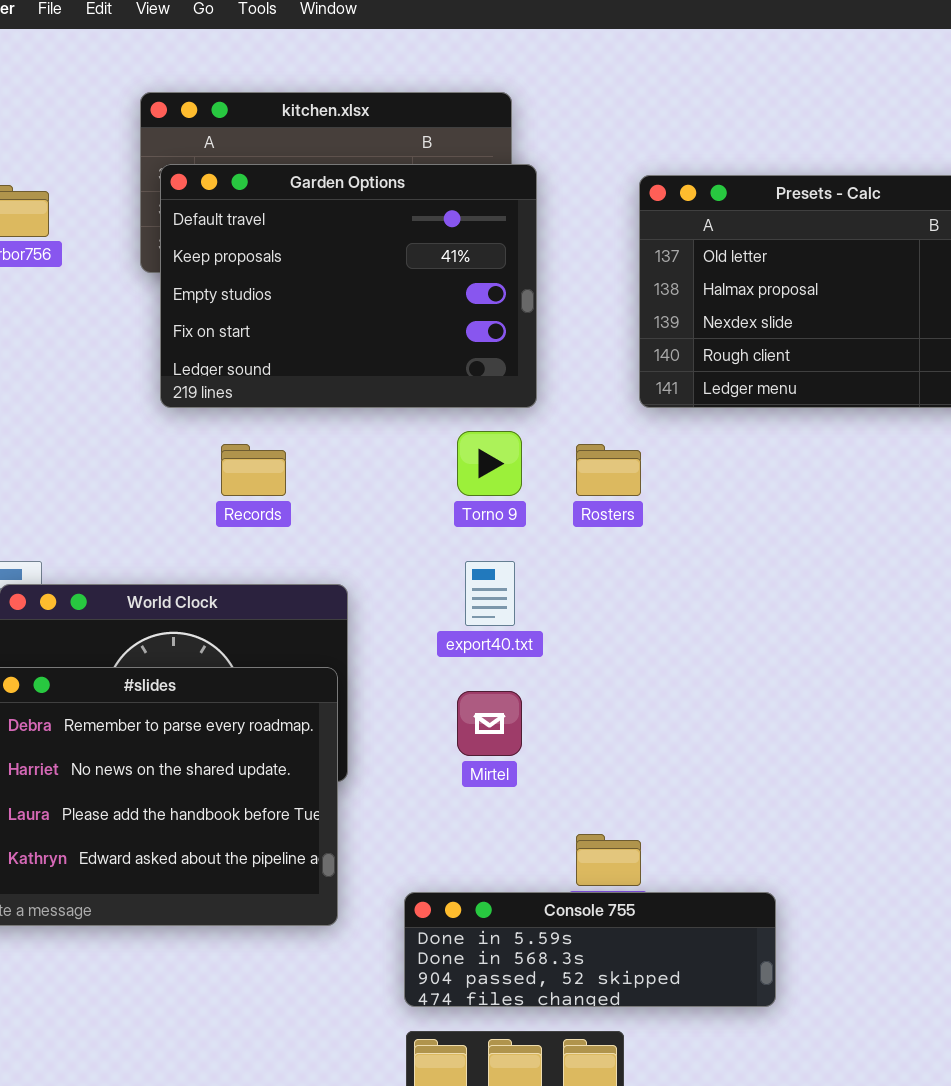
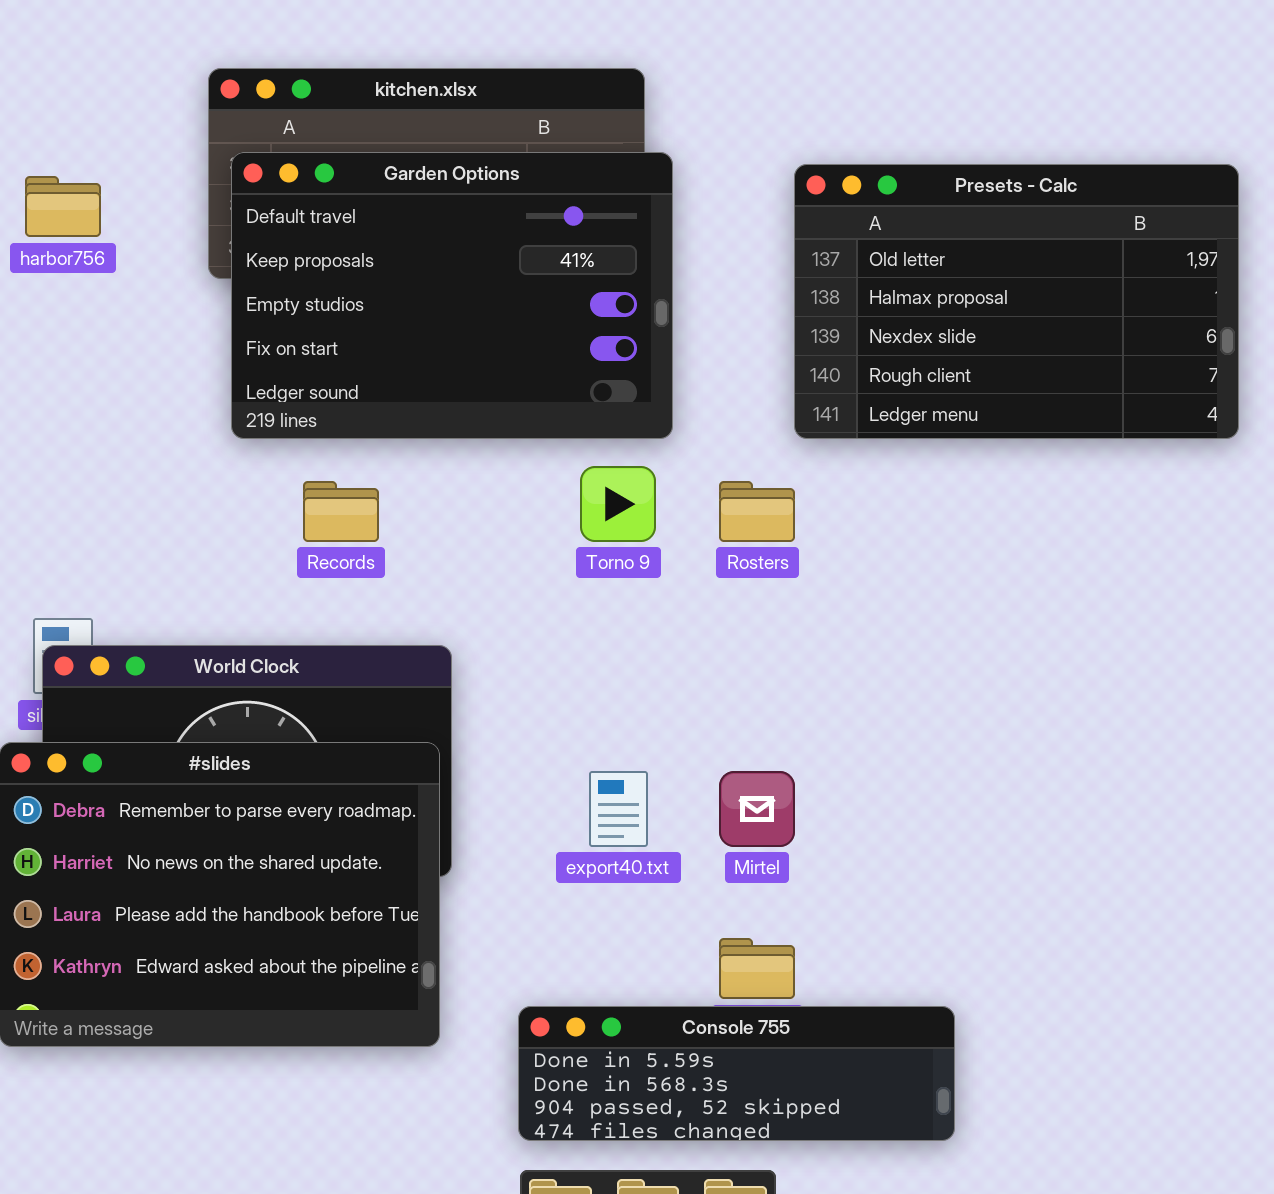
export40.txt: [465,561,515,626] -> [589,771,648,847], moved
Mirtel: [457,691,522,756] -> [719,771,795,847], moved

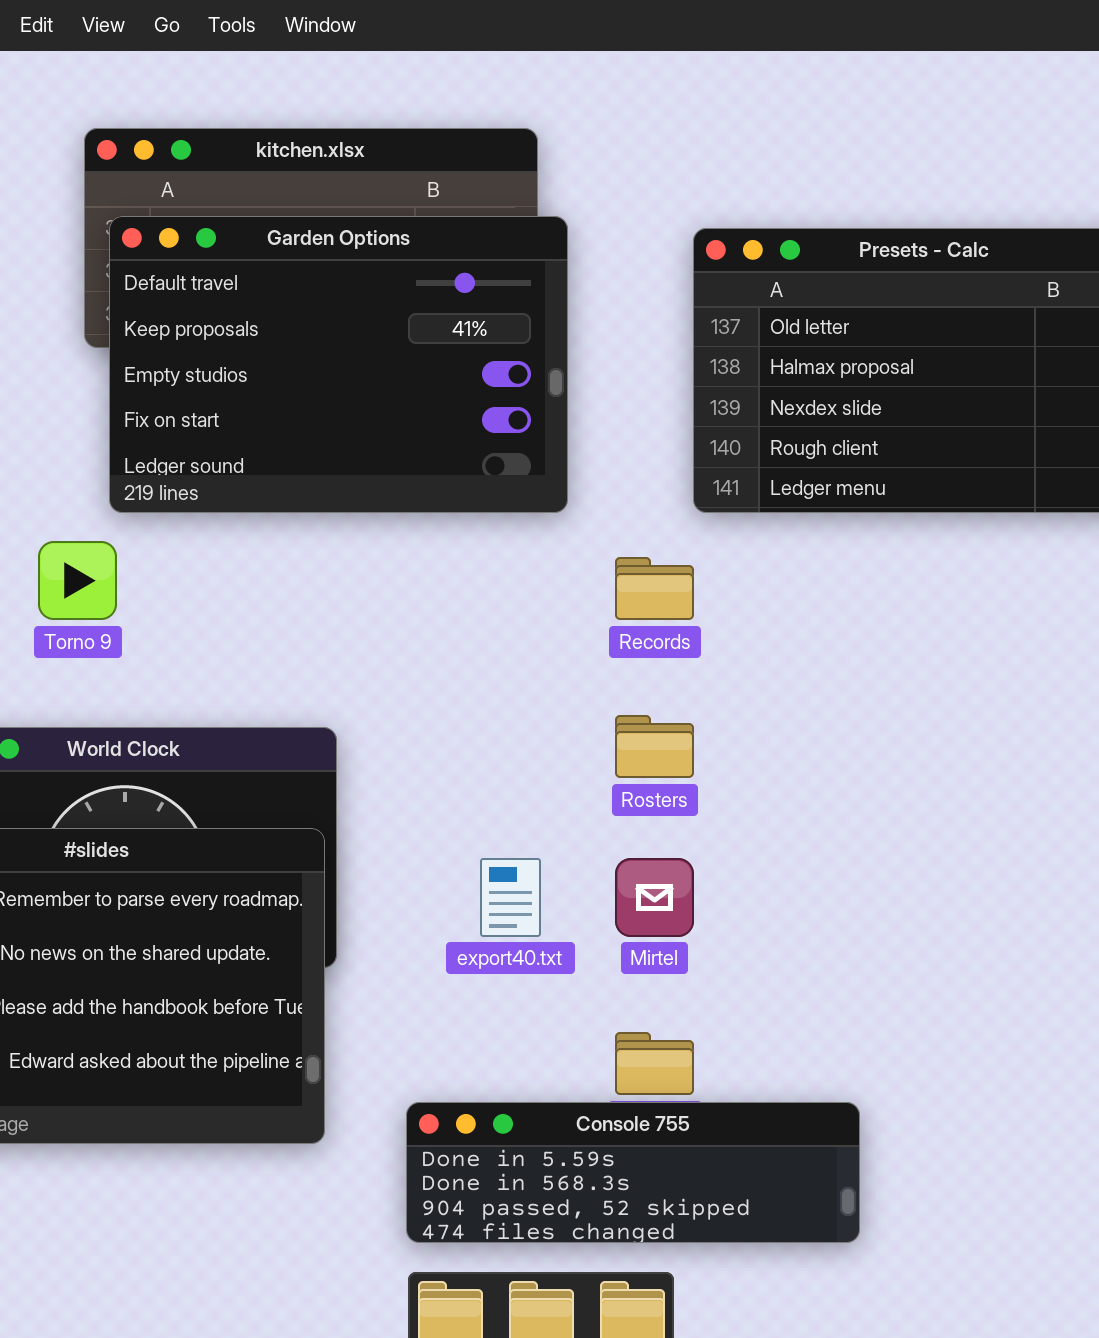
Torno 9: [580,466,656,542] -> [38,541,117,620], moved
Records: [303,481,379,542] -> [615,557,694,620], moved
Rosters: [719,481,795,542] -> [615,715,694,778], moved

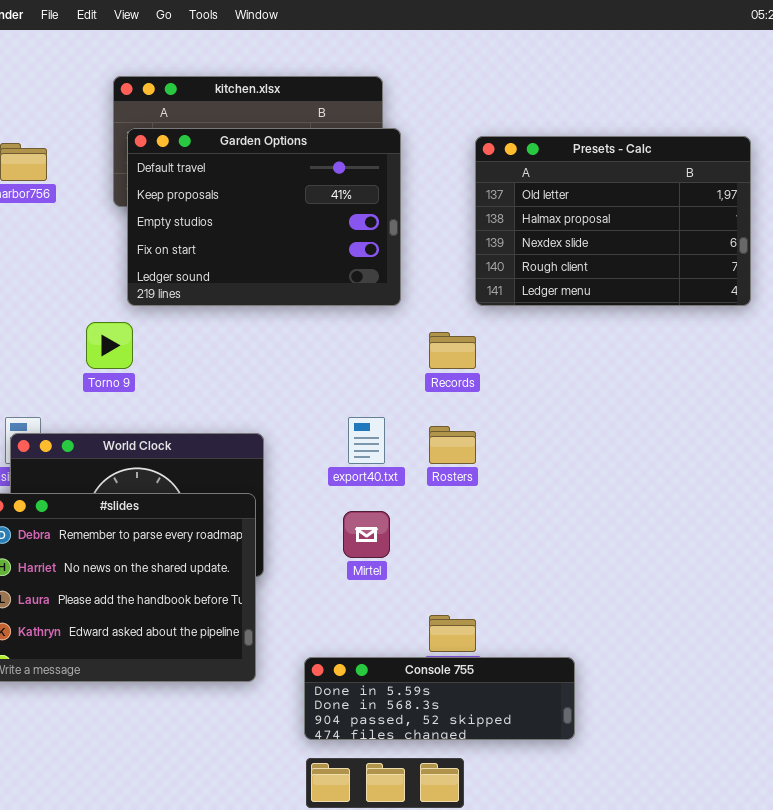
export40.txt: [480,858,541,937] -> [348,417,385,464], moved
Mirtel: [615,858,694,937] -> [343,511,390,558], moved

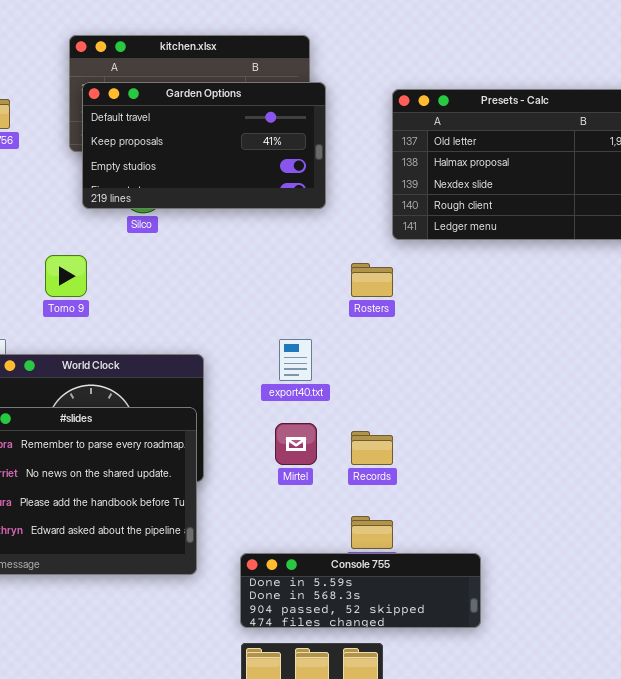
Garden Options: [127,128,401,306] -> [82,82,326,209], resized
Records: [429,332,476,369] -> [351,431,393,465], moved
Rosters: [429,426,476,464] -> [351,263,393,297], moved

